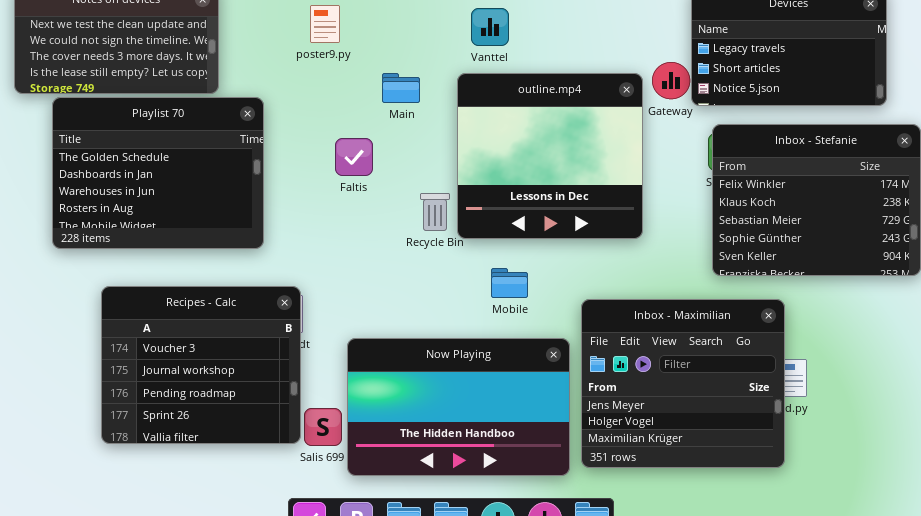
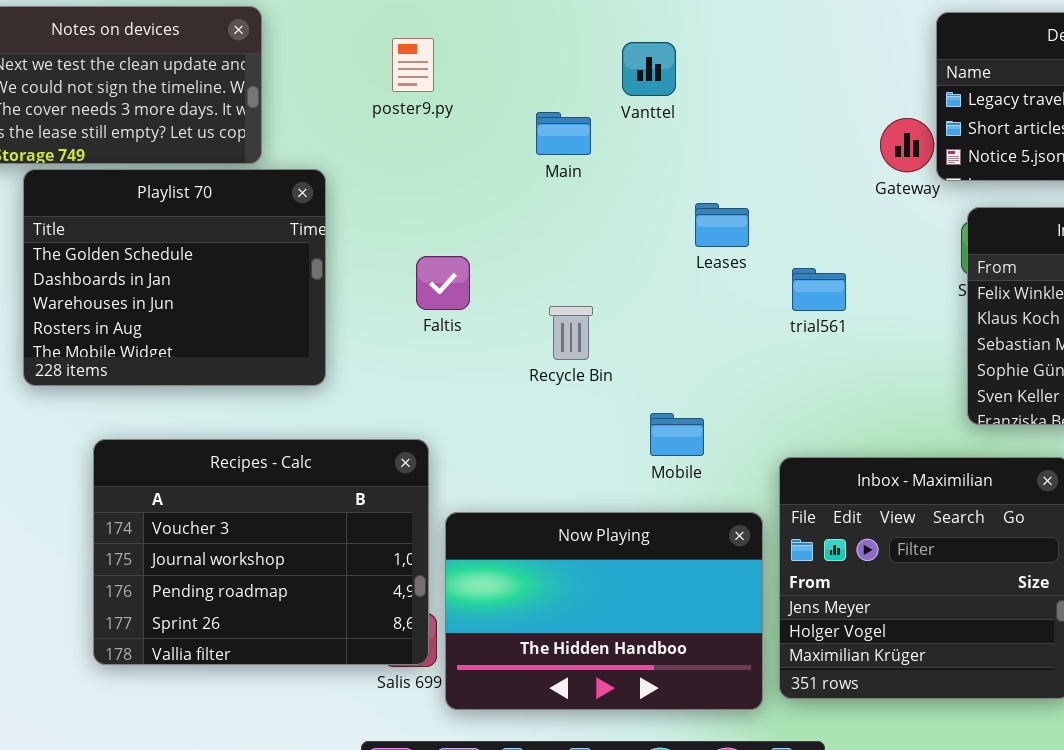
Main: [382,73,420,103] -> [536,112,591,155], moved
outline.mp4: [457,73,643,239] -> none, closed
Faltis: [335,138,373,176] -> [416,256,470,310], moved
Recipes - Calc: [101,286,301,444] -> [93,439,429,665], resized

